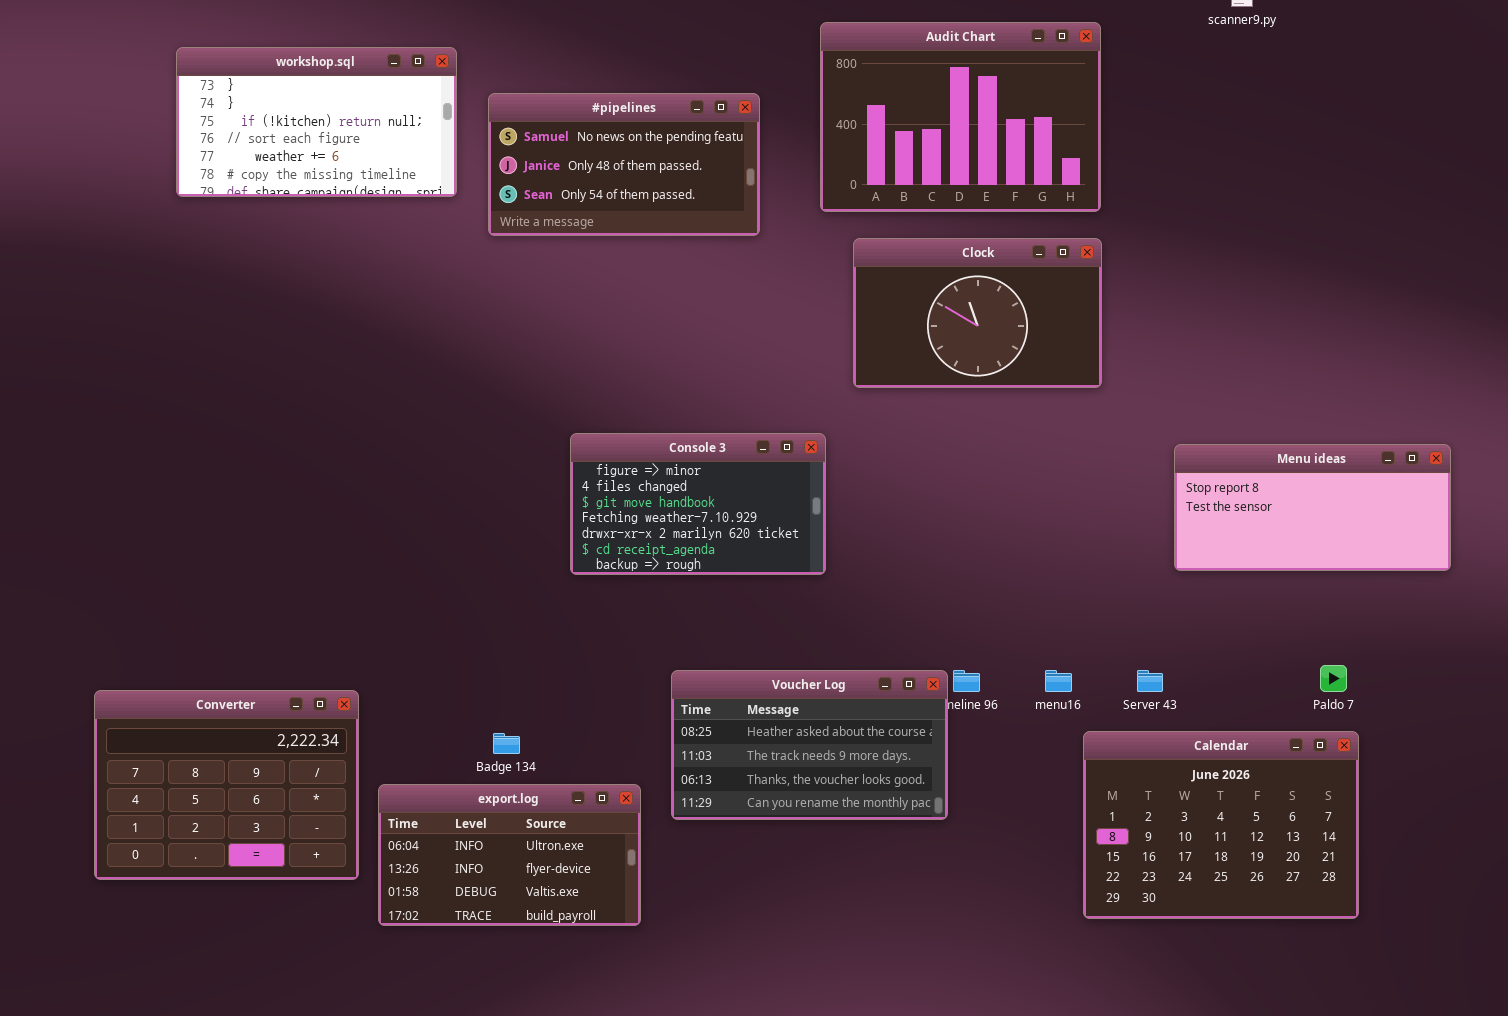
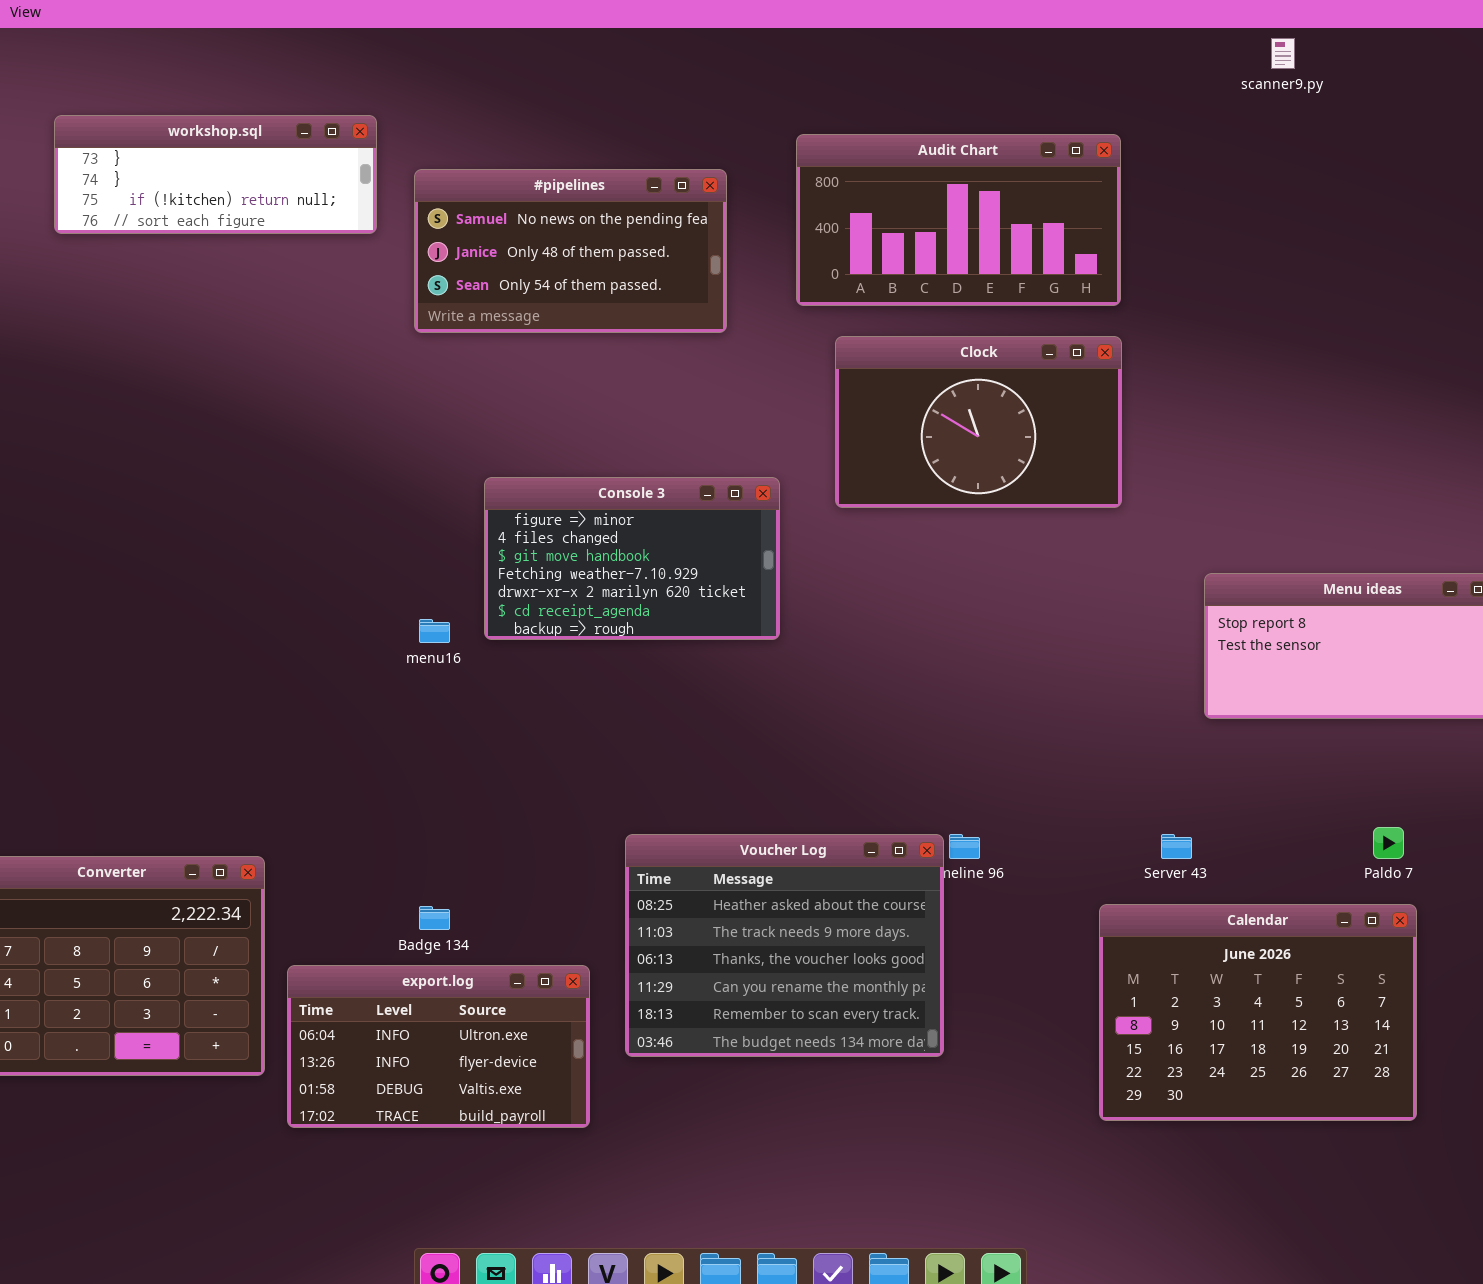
Audit Chart: [820,22,1101,212] -> [796,134,1121,306], resized
workshop.sql: [176,47,457,197] -> [54,115,377,234], resized
Console 3: [570,433,826,575] -> [484,477,780,640], moved
Voucher Log: [671,670,948,820] -> [625,834,944,1057], resized
menu16: [1045,670,1072,692] -> [419,619,450,643], moved

